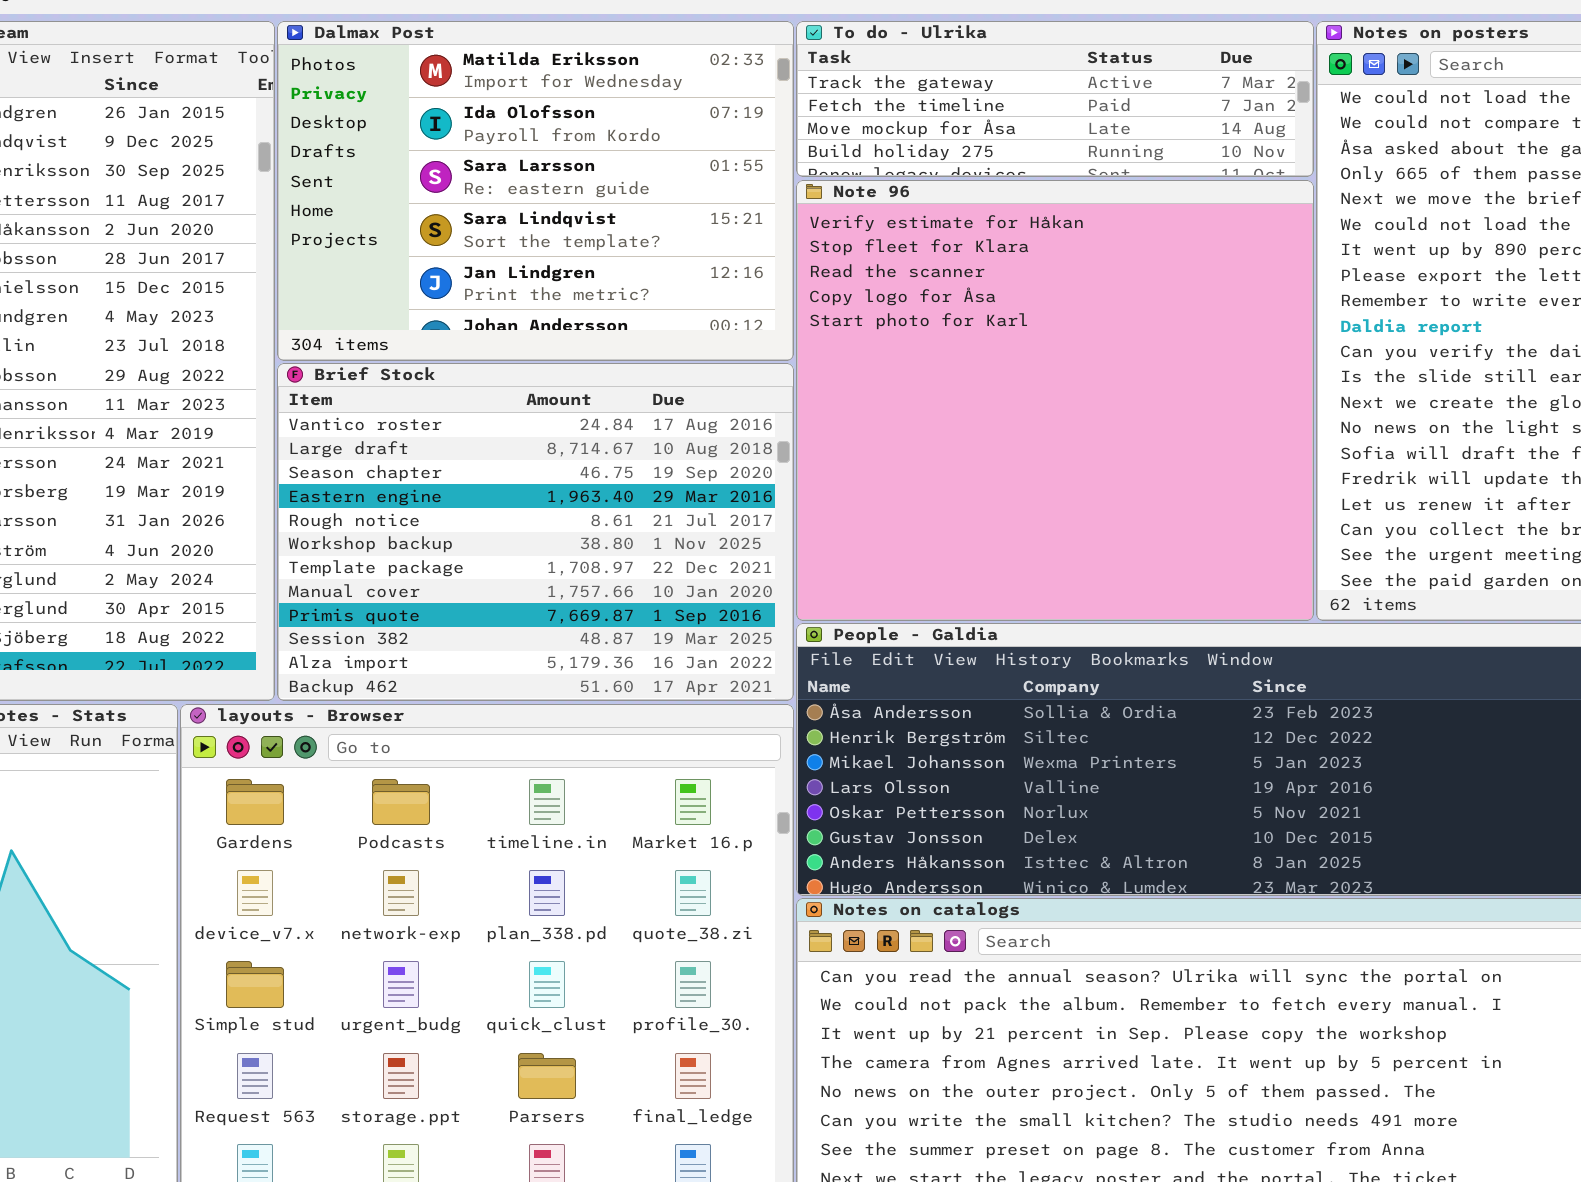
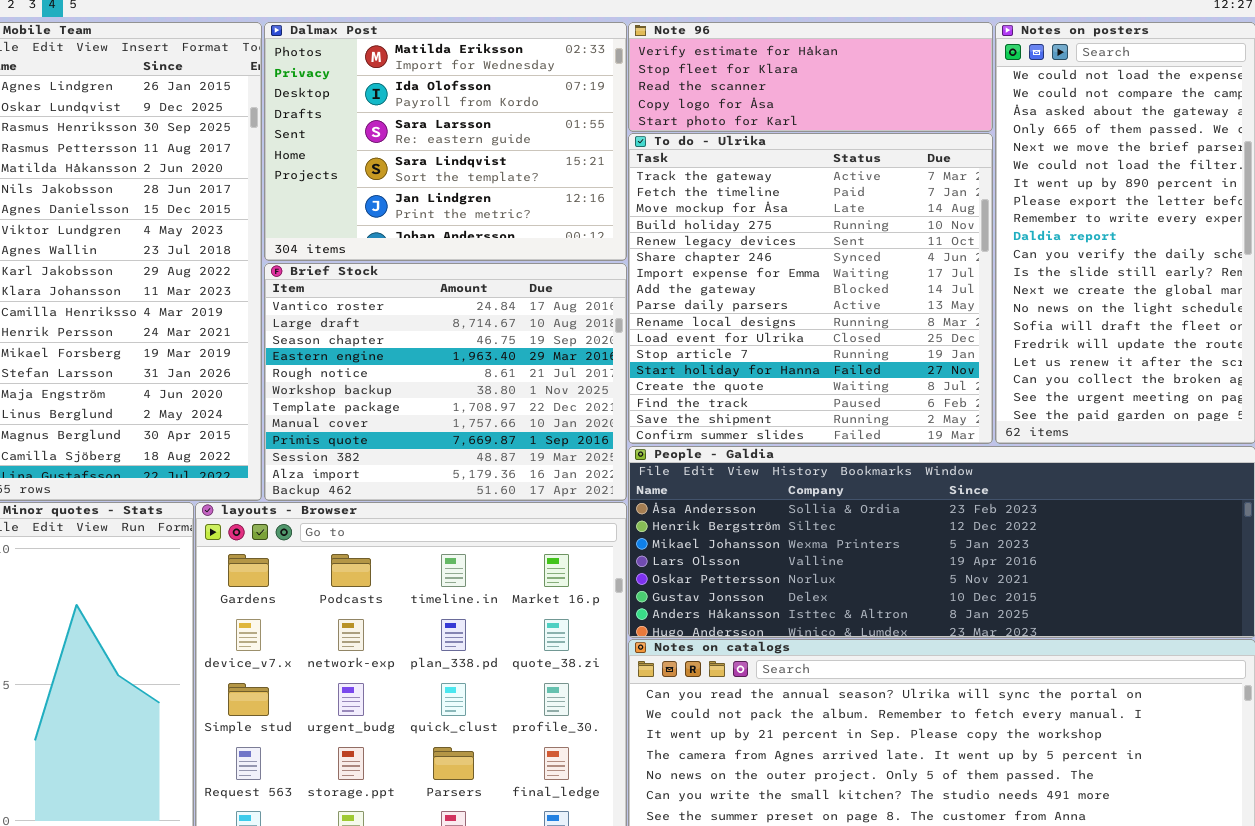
To do - Ulrika: [796,21,1314,177] -> [628,133,993,444], moved, resized
Note 96: [796,180,1314,621] -> [628,22,993,132], moved, resized

